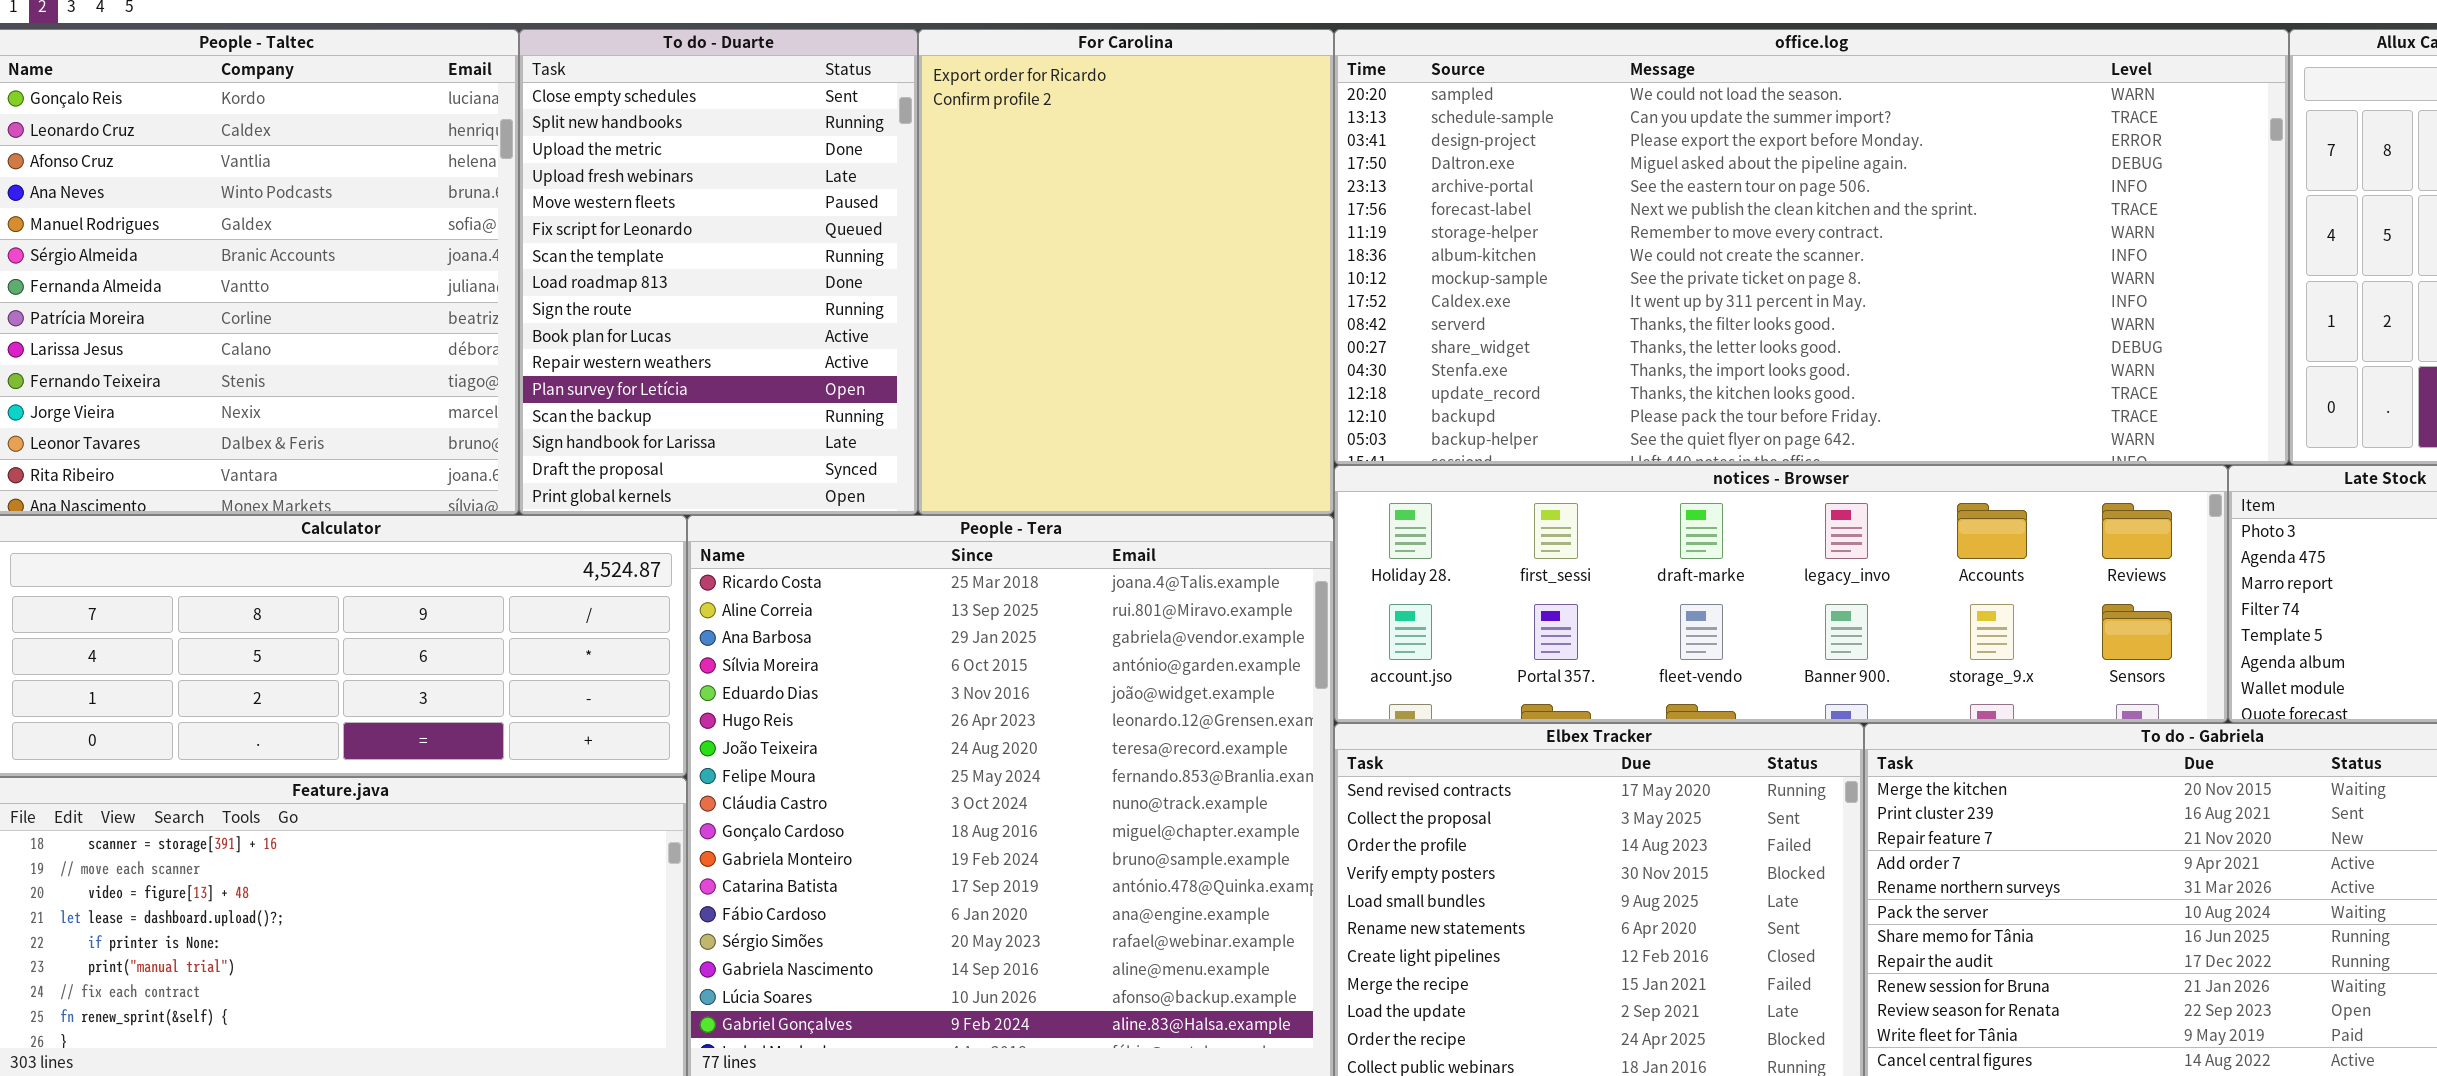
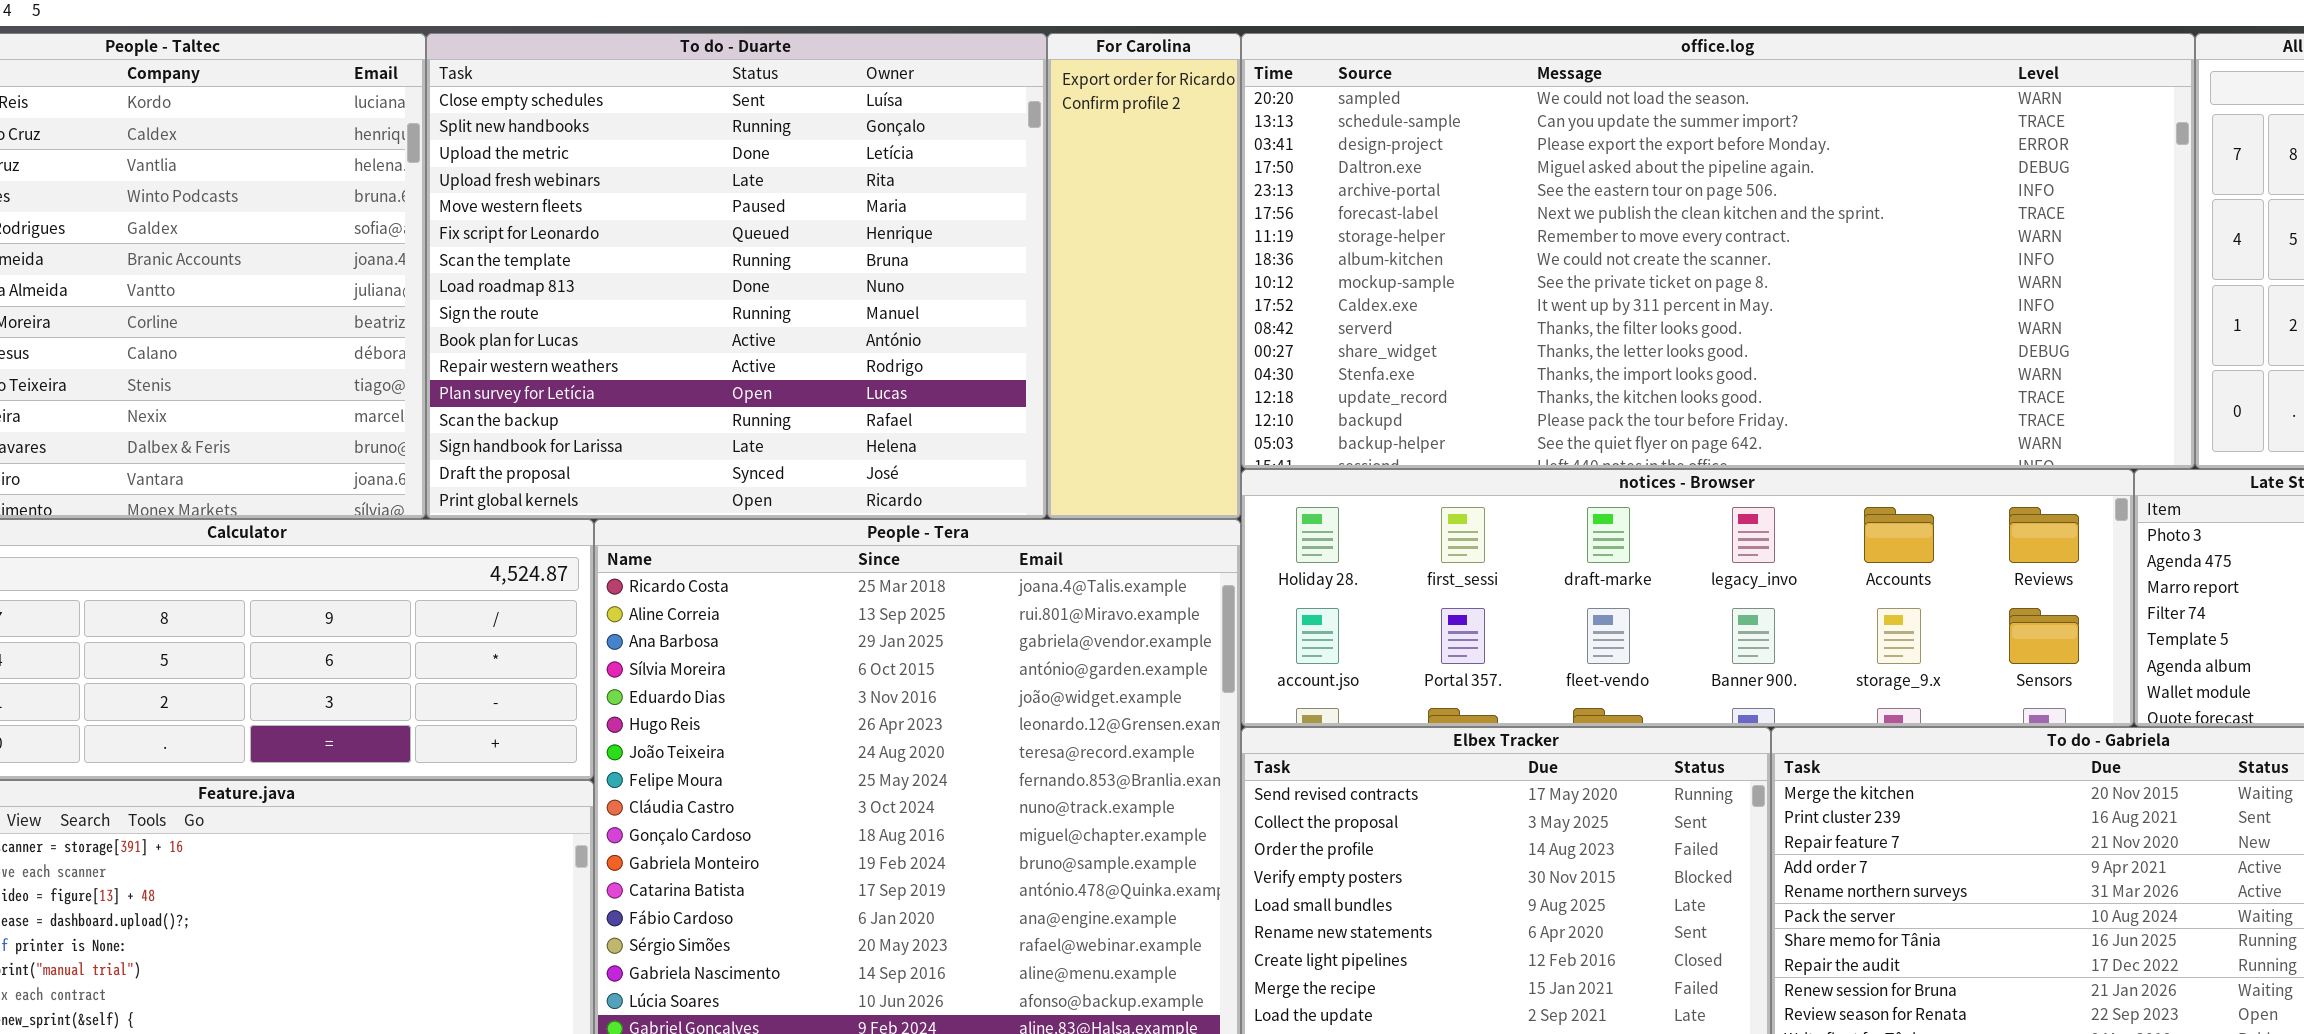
To do - Duarte: [519,29,918,515] -> [426,33,1047,519], resized
For Carolina: [918,29,1334,515] -> [1047,33,1241,519], resized

